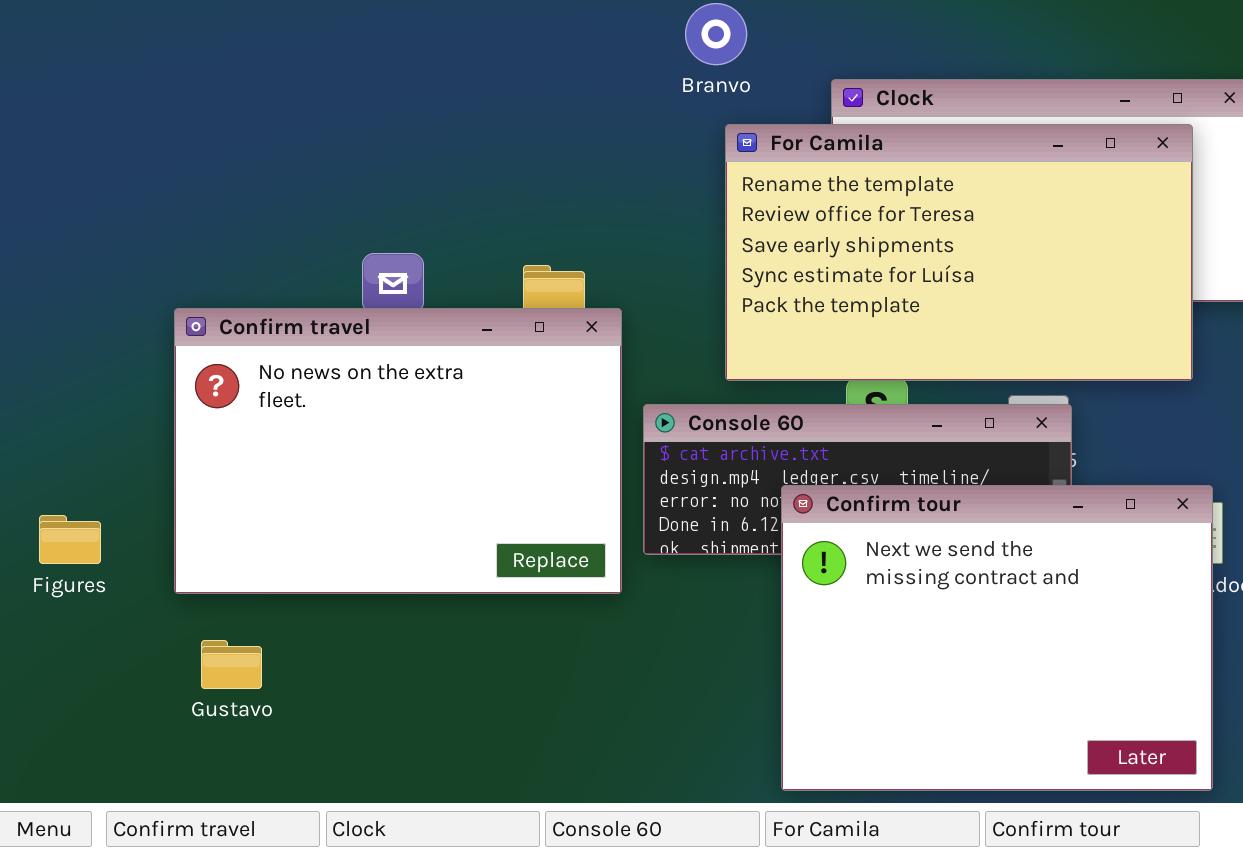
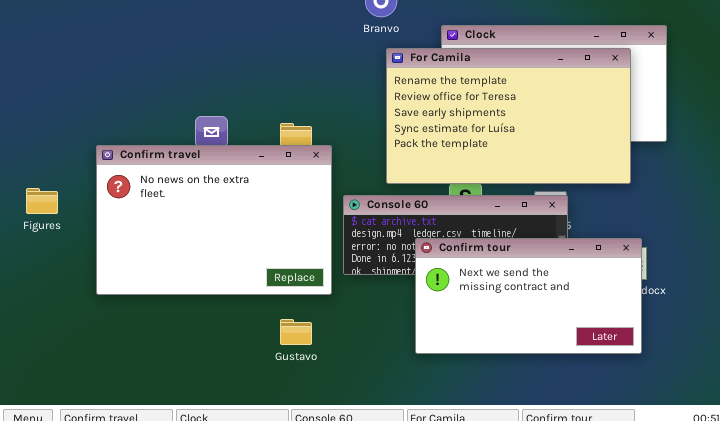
Confirm tour: [781,485,1213,791] -> [415,238,642,354], resized
Figures: [39,515,101,564] -> [26,188,58,214], moved
Gustavo: [201,640,262,689] -> [280,319,312,345], moved

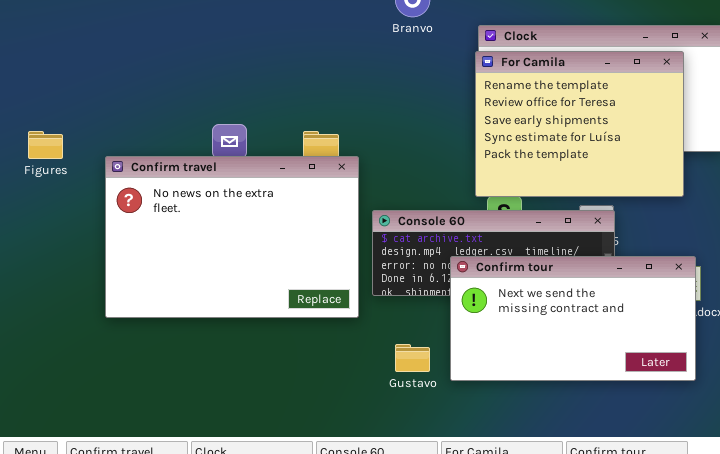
For Camila: [386,48,631,184] -> [475,51,684,197], resized
Figures: [26,188,58,214] -> [28,131,63,159], moved
Gustavo: [280,319,312,345] -> [395,344,430,372], moved

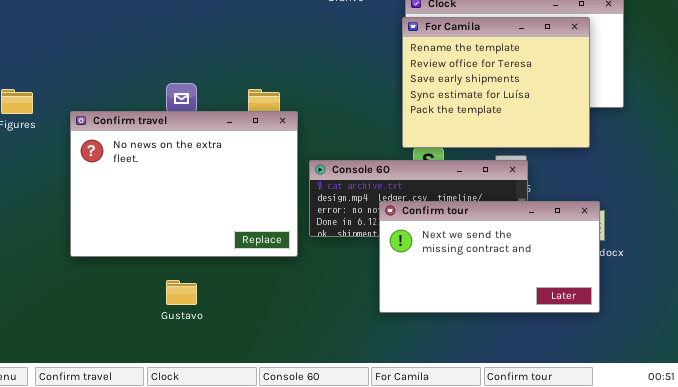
Gustavo: [395,344,430,372] -> [166,280,197,305], moved

